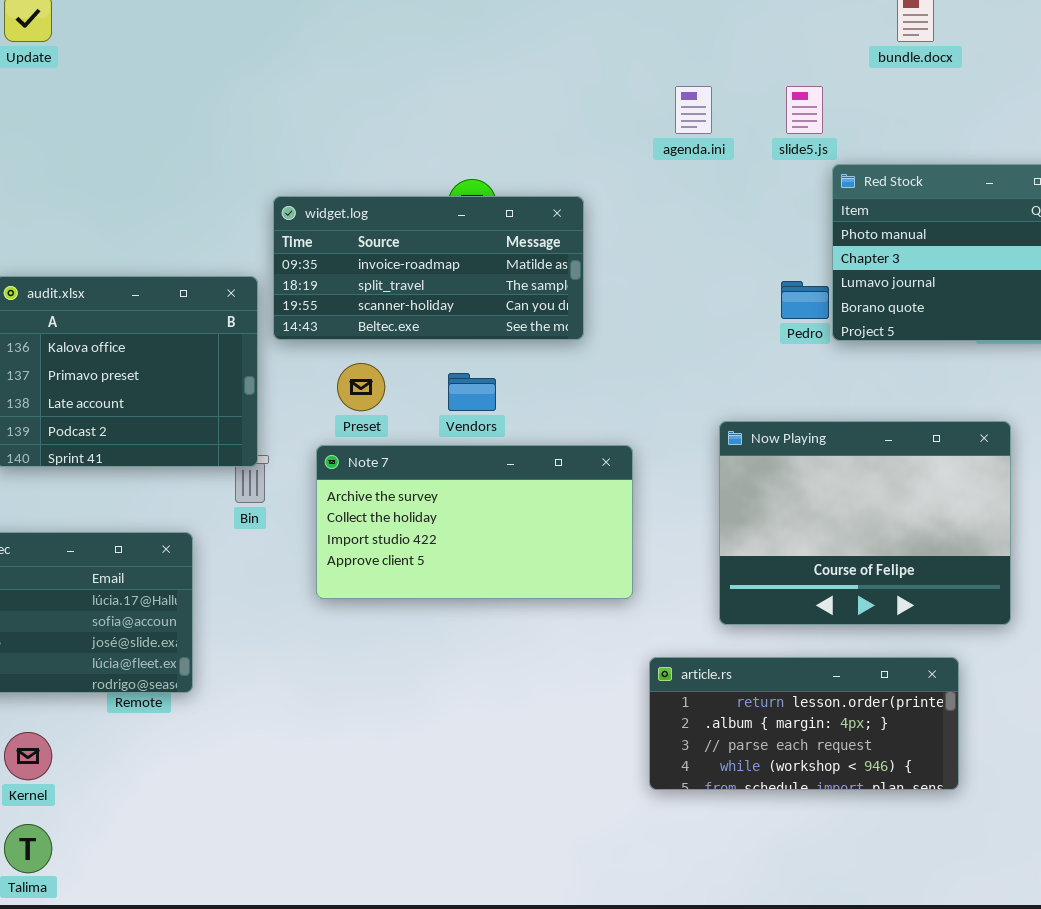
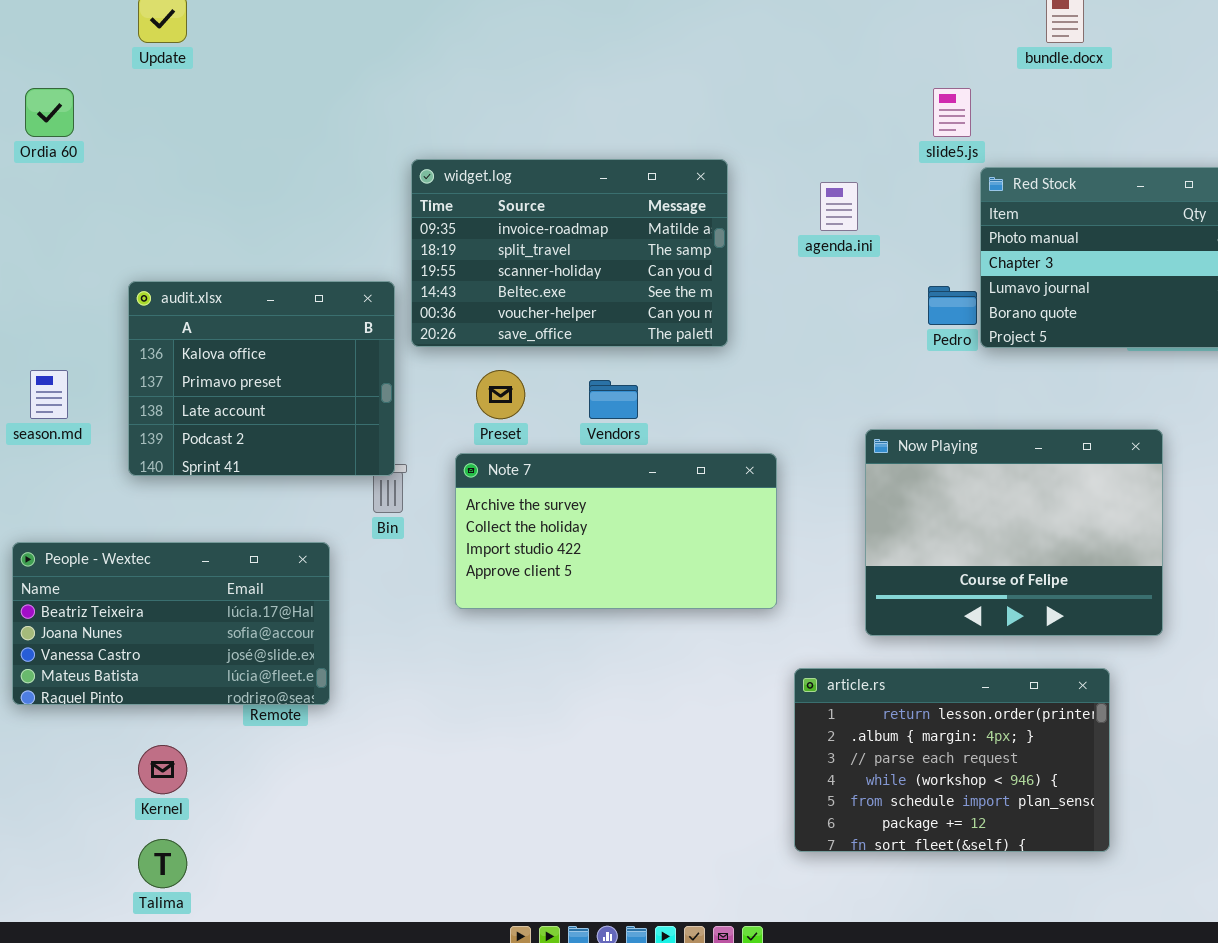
agenda.ini: [675,86,712,134] -> [820,182,858,231], moved
widget.log: [273,196,584,340] -> [411,159,728,347], resized
article.rs: [649,657,959,790] -> [794,668,1110,852], resized

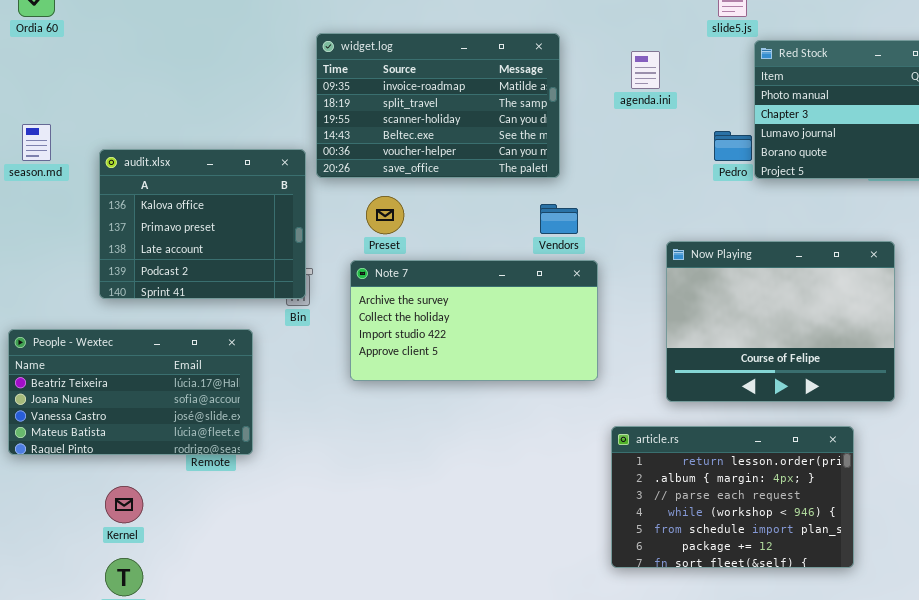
audit.xlsx: [128,281,395,476] -> [99,149,306,299], moved
season.md: [30,370,68,419] -> [22,124,51,161], moved
Vendors: [589,380,638,419] -> [540,204,578,234], moved

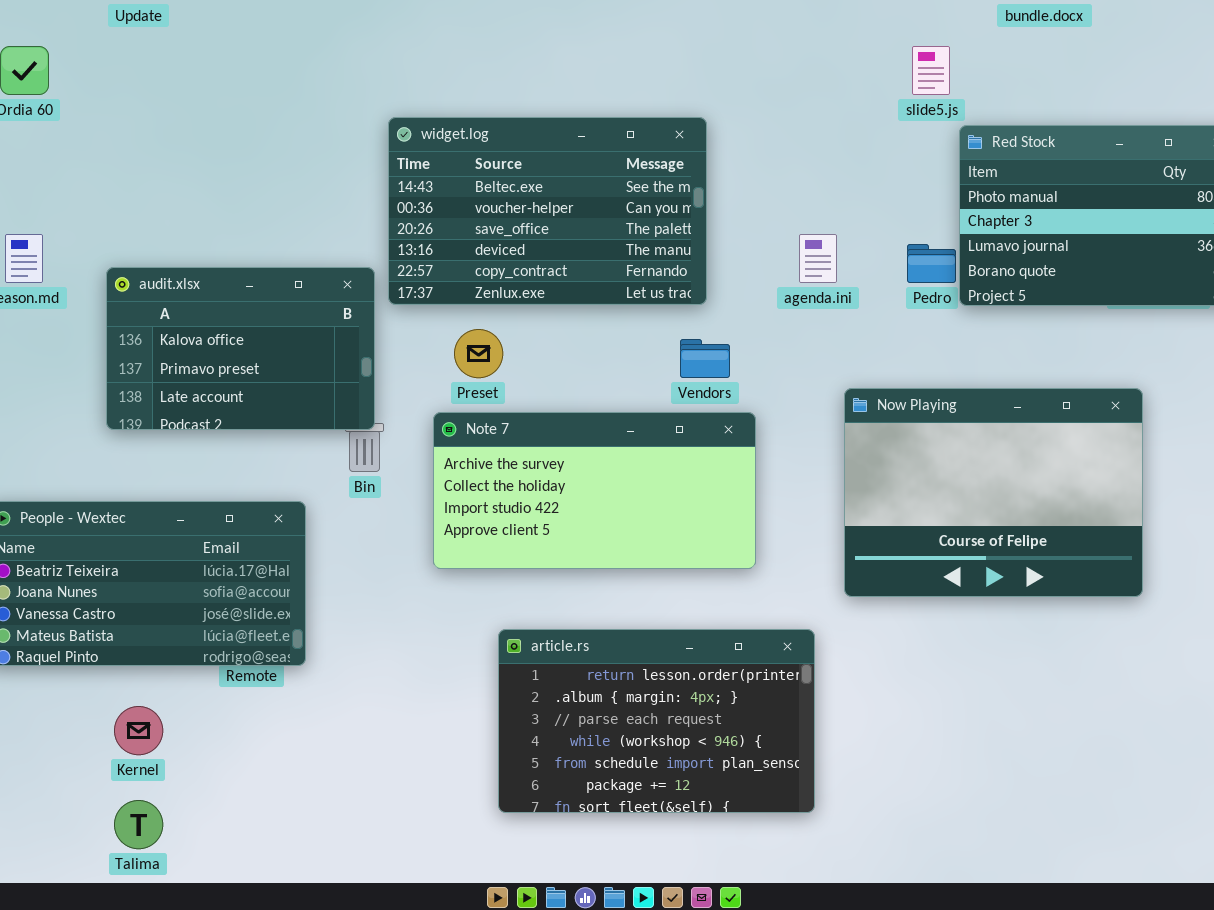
widget.log: [316,33,560,178] -> [388,117,707,305], scrolled down 3 rows
agenda.ini: [631,51,660,89] -> [799,234,837,283], moved
audit.xlsx: [99,149,306,299] -> [106,267,375,430], resized
article.rs: [611,426,854,568] -> [498,629,815,813], moved

